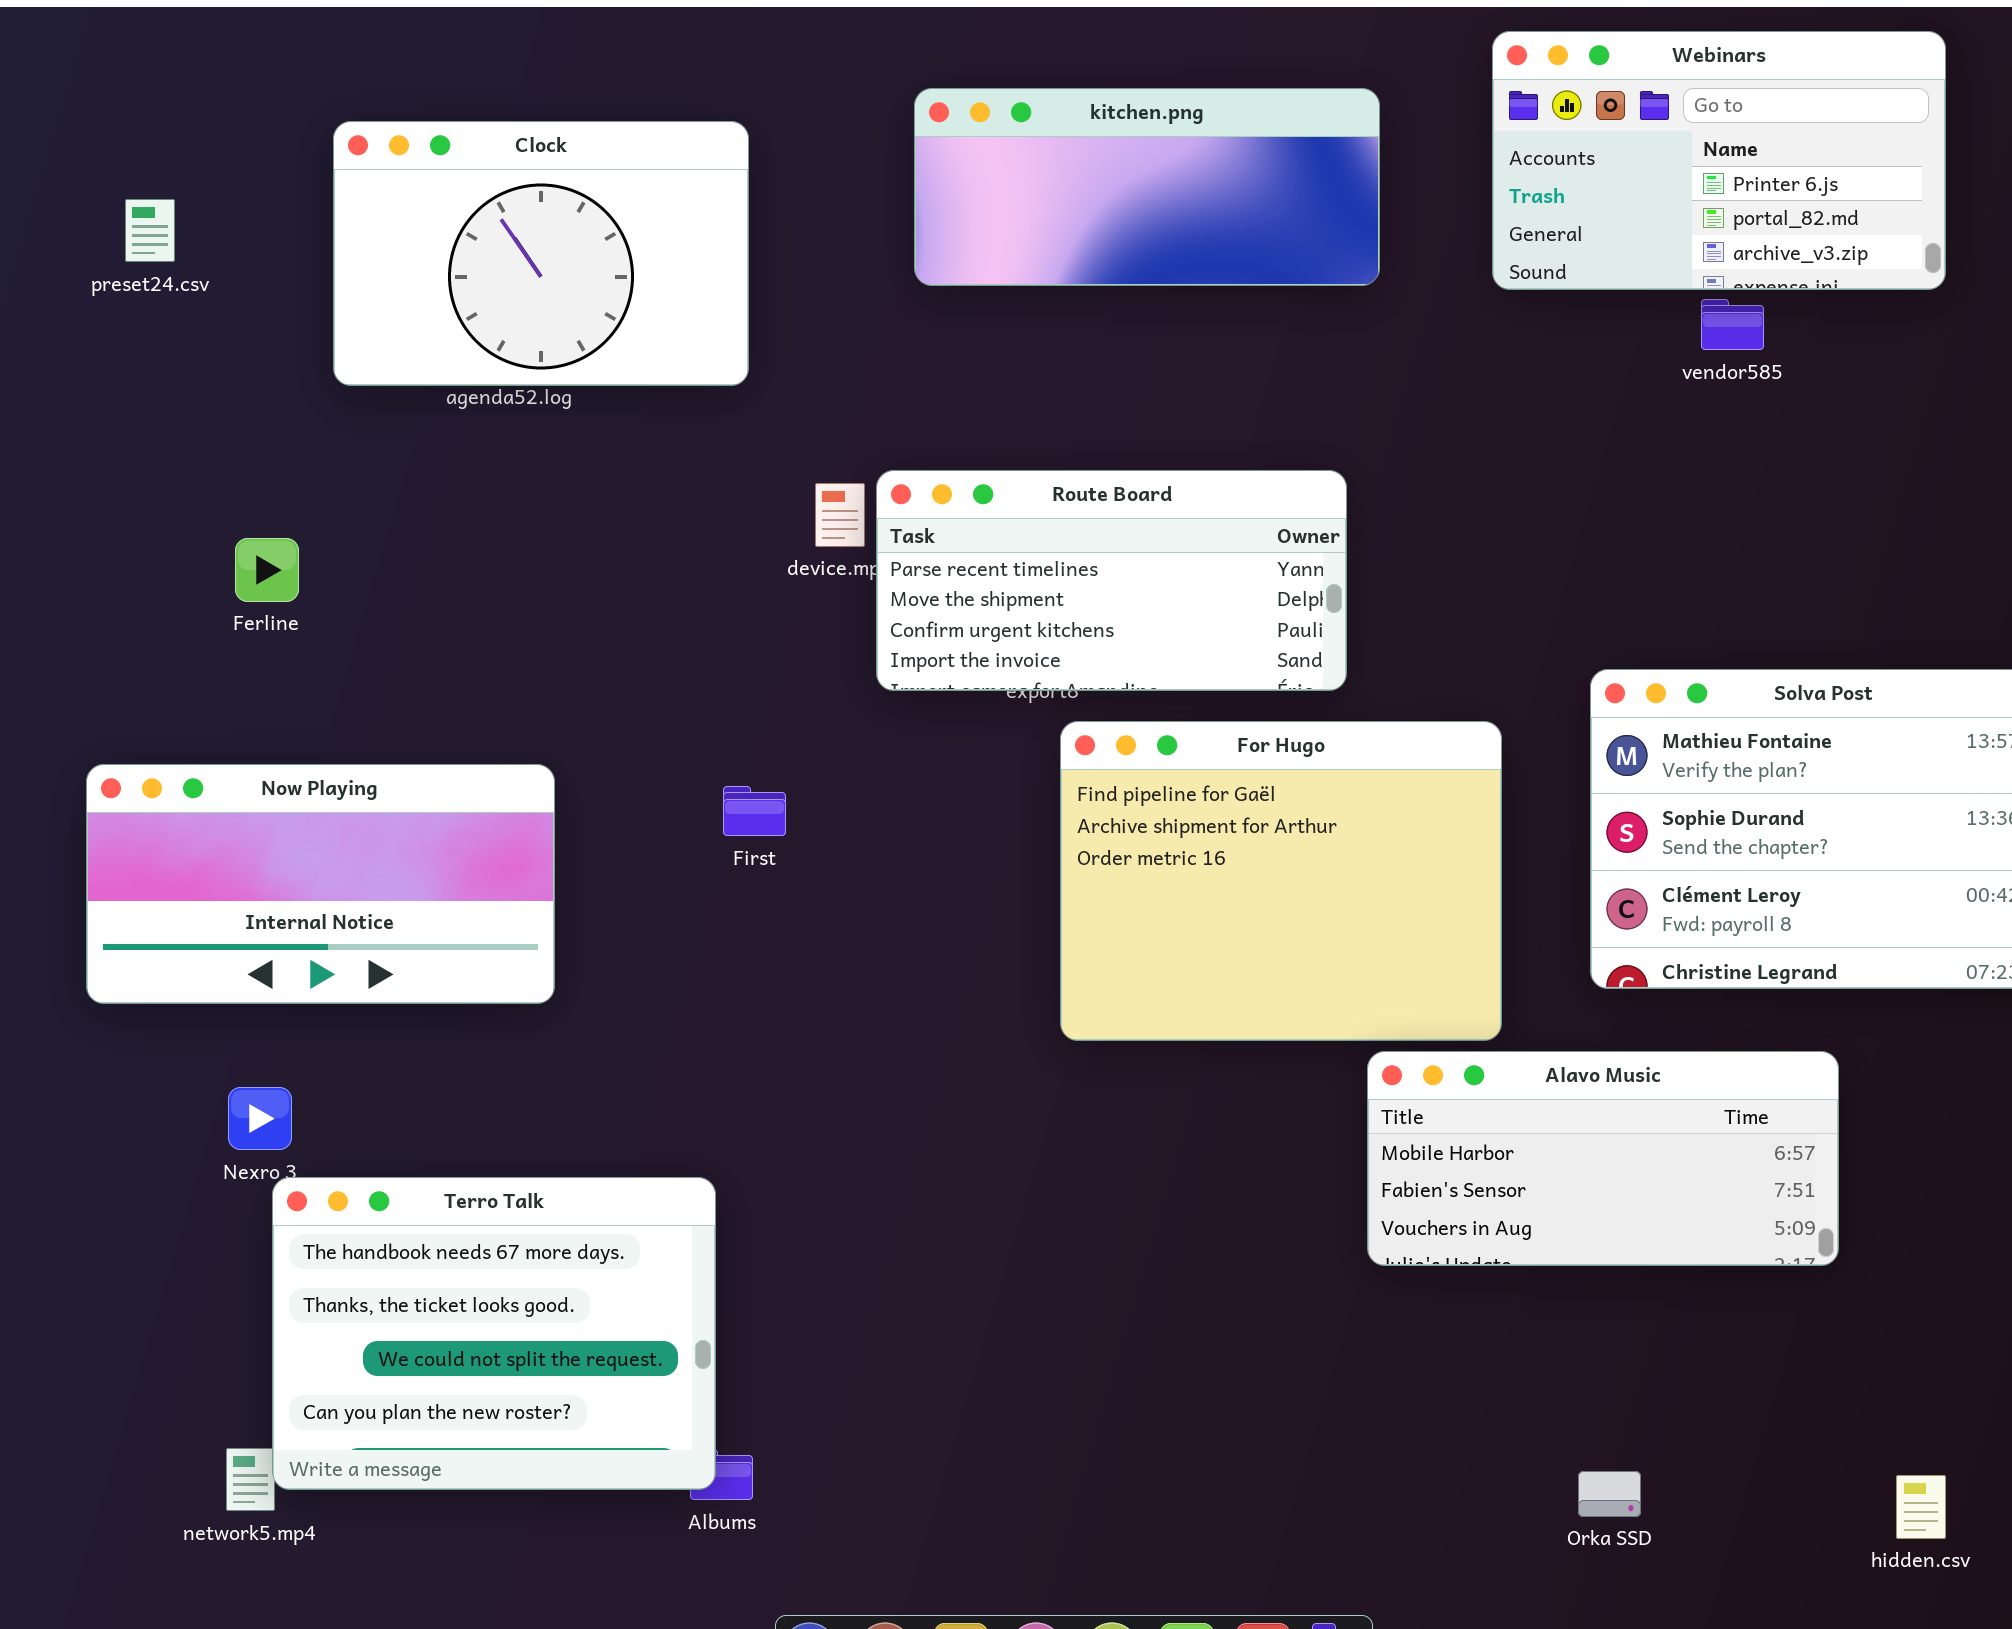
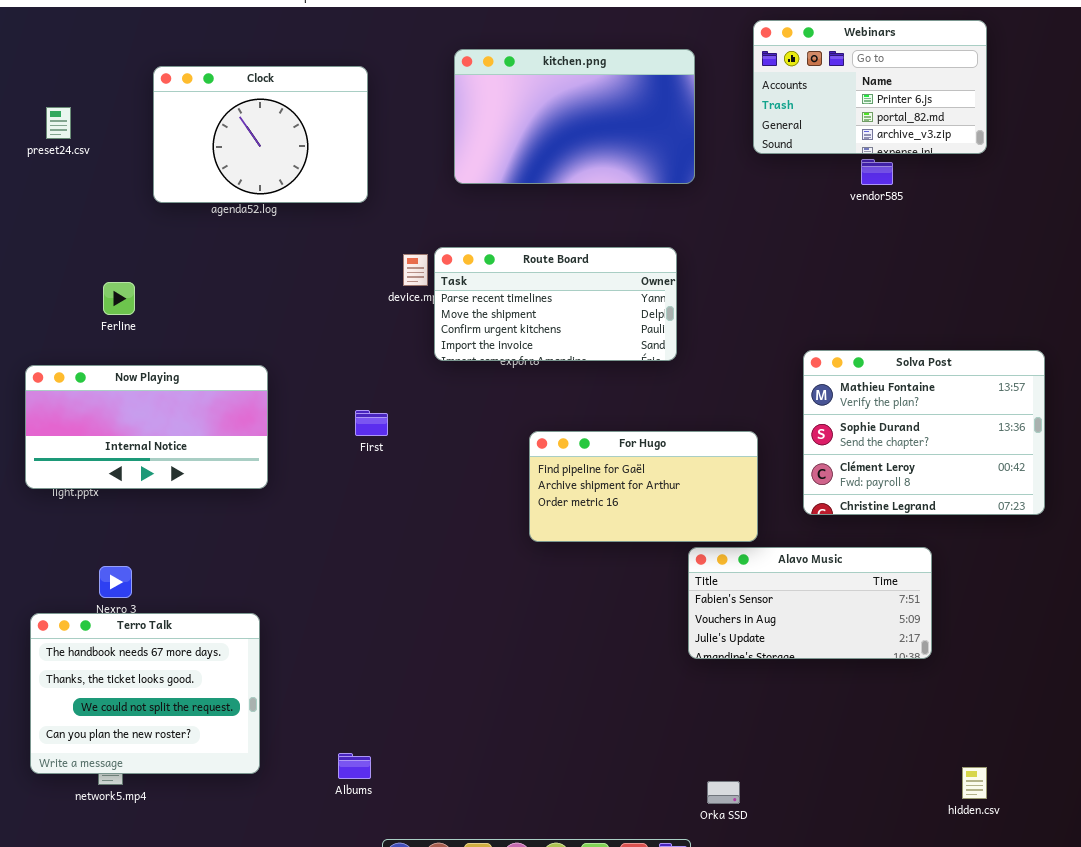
kitchen.png: [914,88,1380,286] -> [454,49,695,184], resized
For Hugo: [1060,721,1502,1041] -> [529,431,758,542], resized
Now Playing: [86,764,555,1004] -> [25,365,268,489], moved
Alavo Music: [1367,1051,1839,1266] -> [688,547,932,659], scrolled down 1 row
Terro Talk: [272,1177,716,1490] -> [30,613,260,774], moved
Orka SSD: [1578,1471,1641,1517] -> [707,781,740,804], moved

